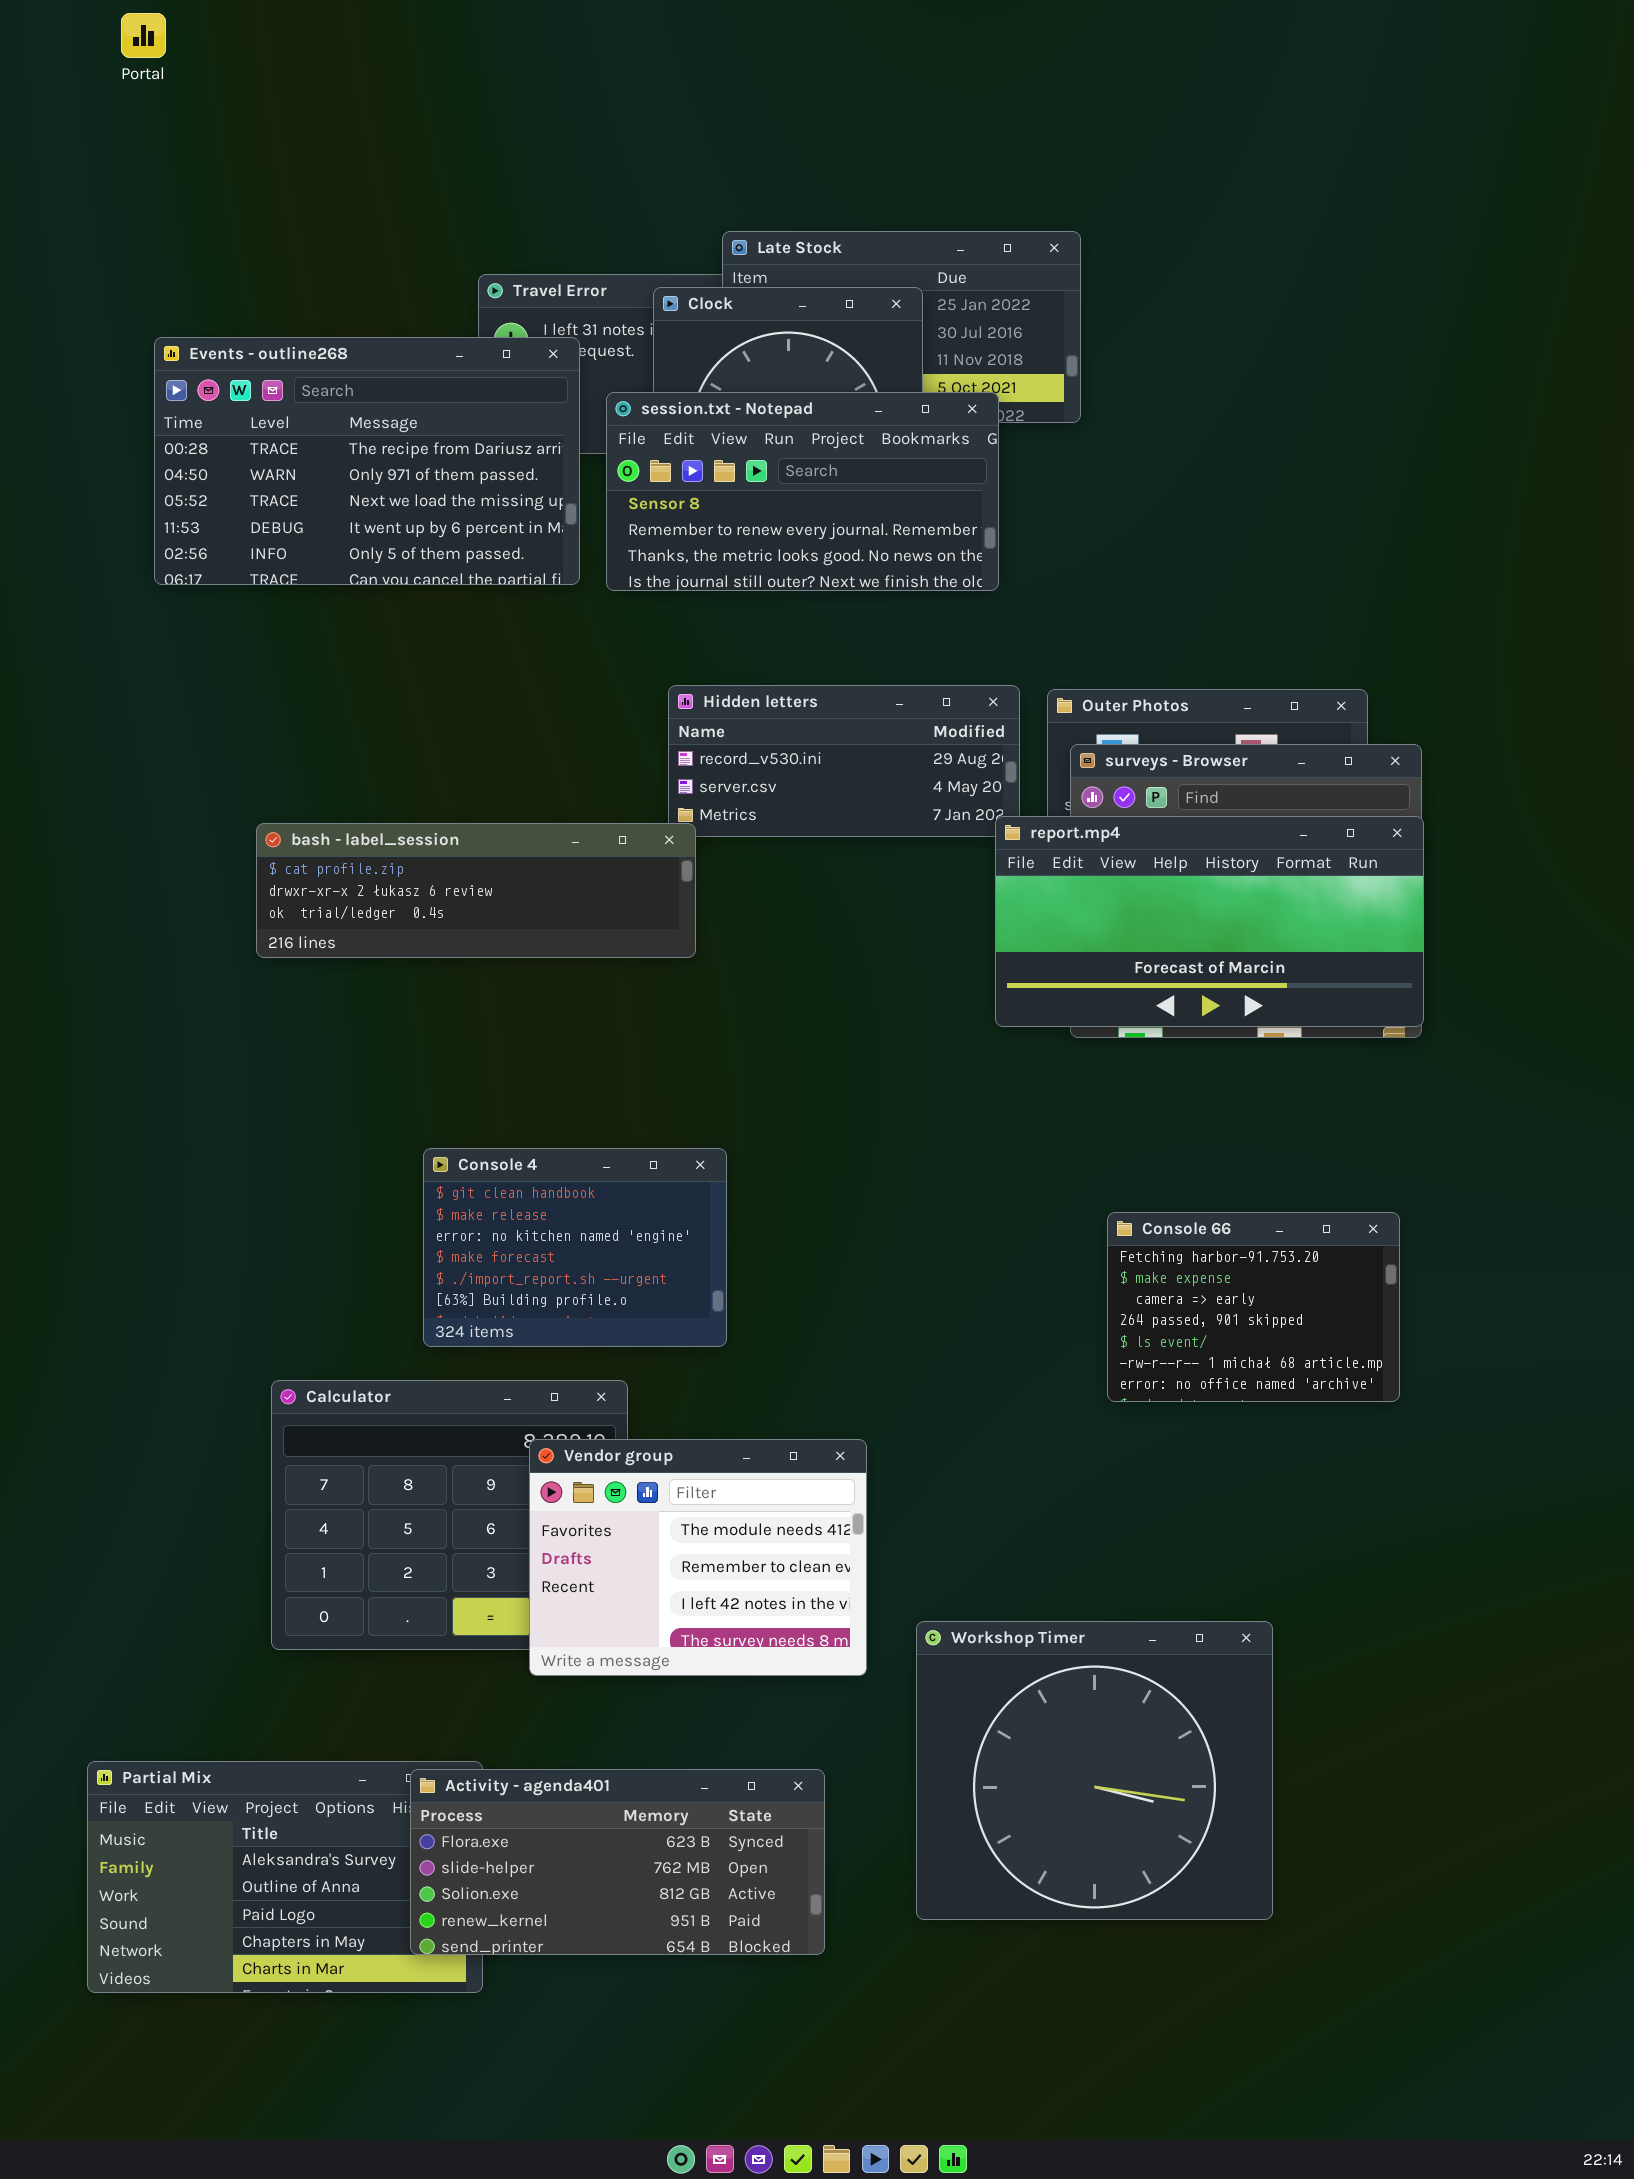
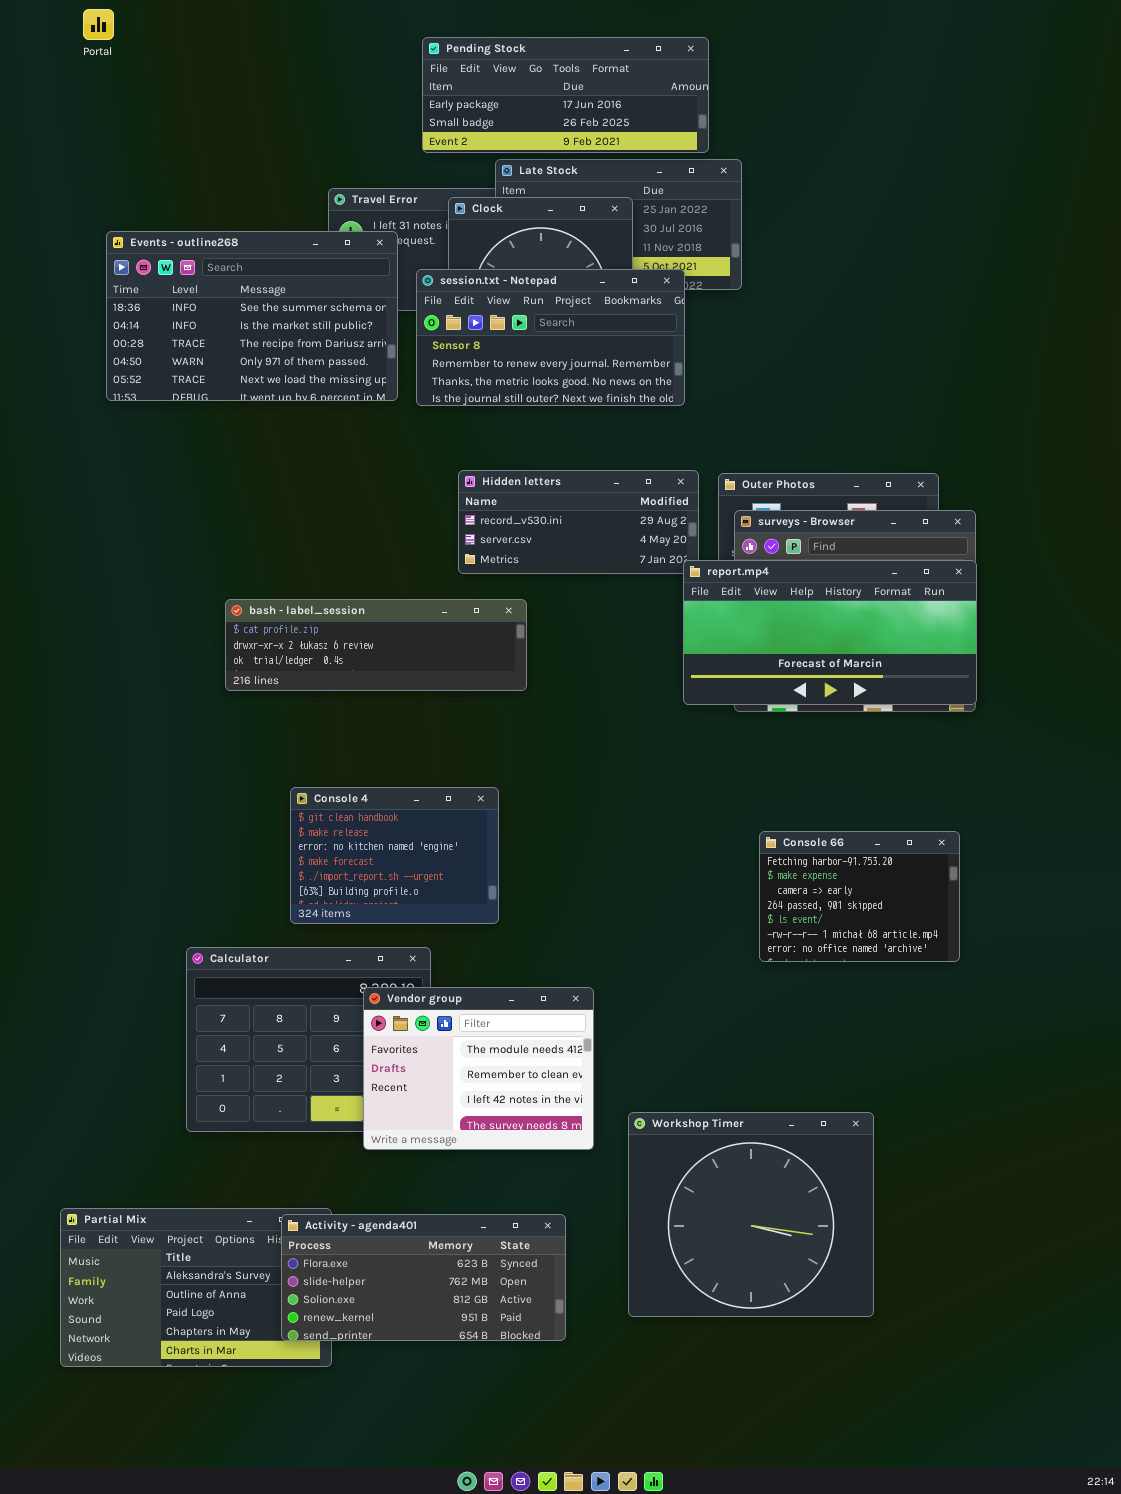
Pending Stock: none -> [422,37,709,153], opened
Events - outline268: [154,337,580,585] -> [106,231,398,401], scrolled up 2 rows
bash - label_session: [256,823,696,958] -> [225,599,527,691], moved

